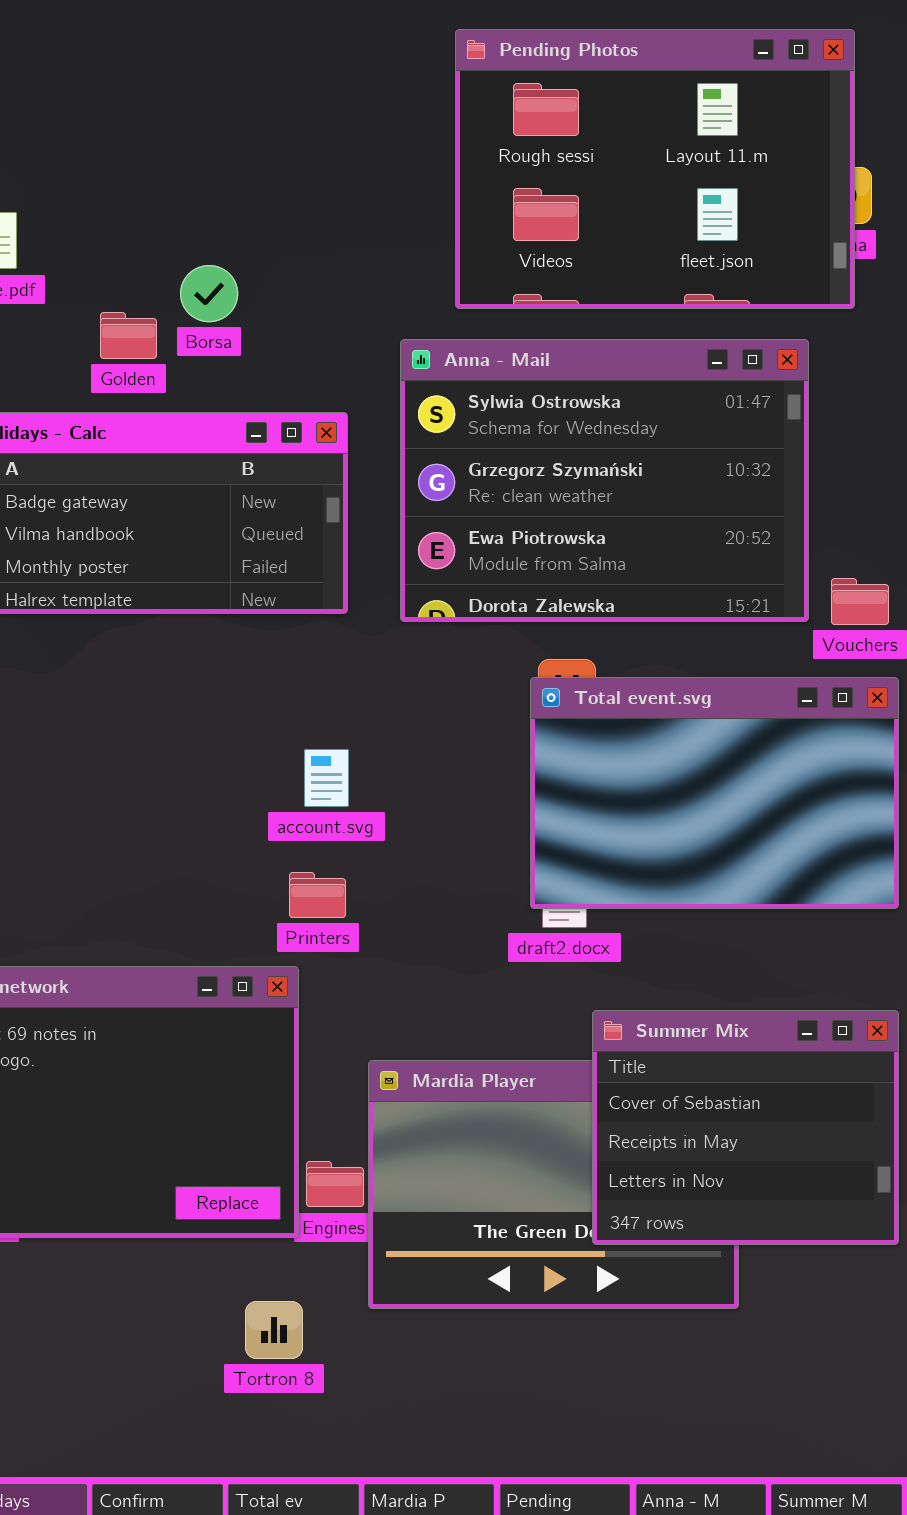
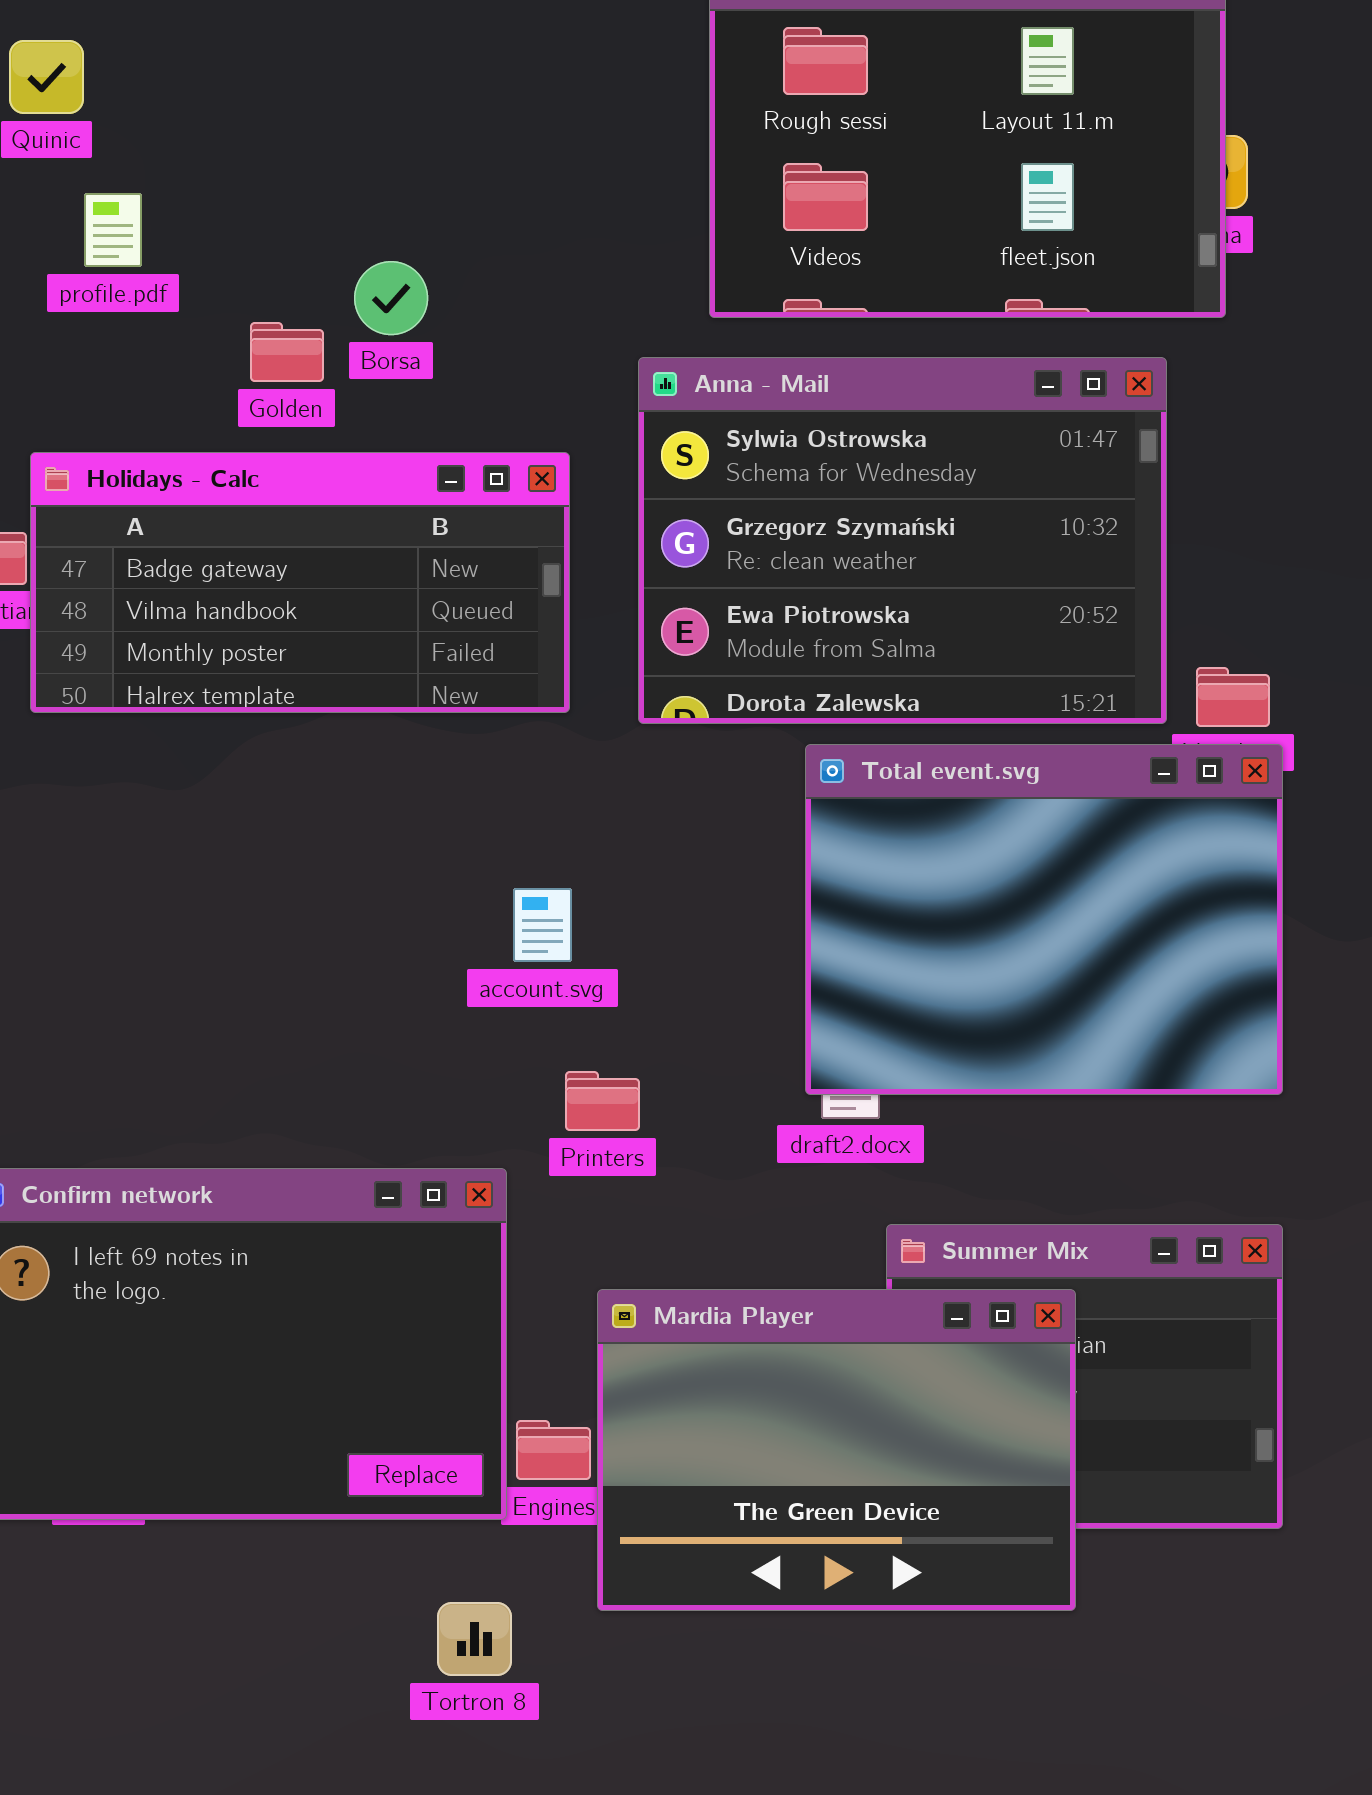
Total event.svg: [530,677,899,909] -> [805,744,1283,1095], resized
Printers: [289,872,346,918] -> [565,1071,640,1131], moved
Mardia Player: [368,1060,739,1309] -> [597,1289,1076,1611], raised

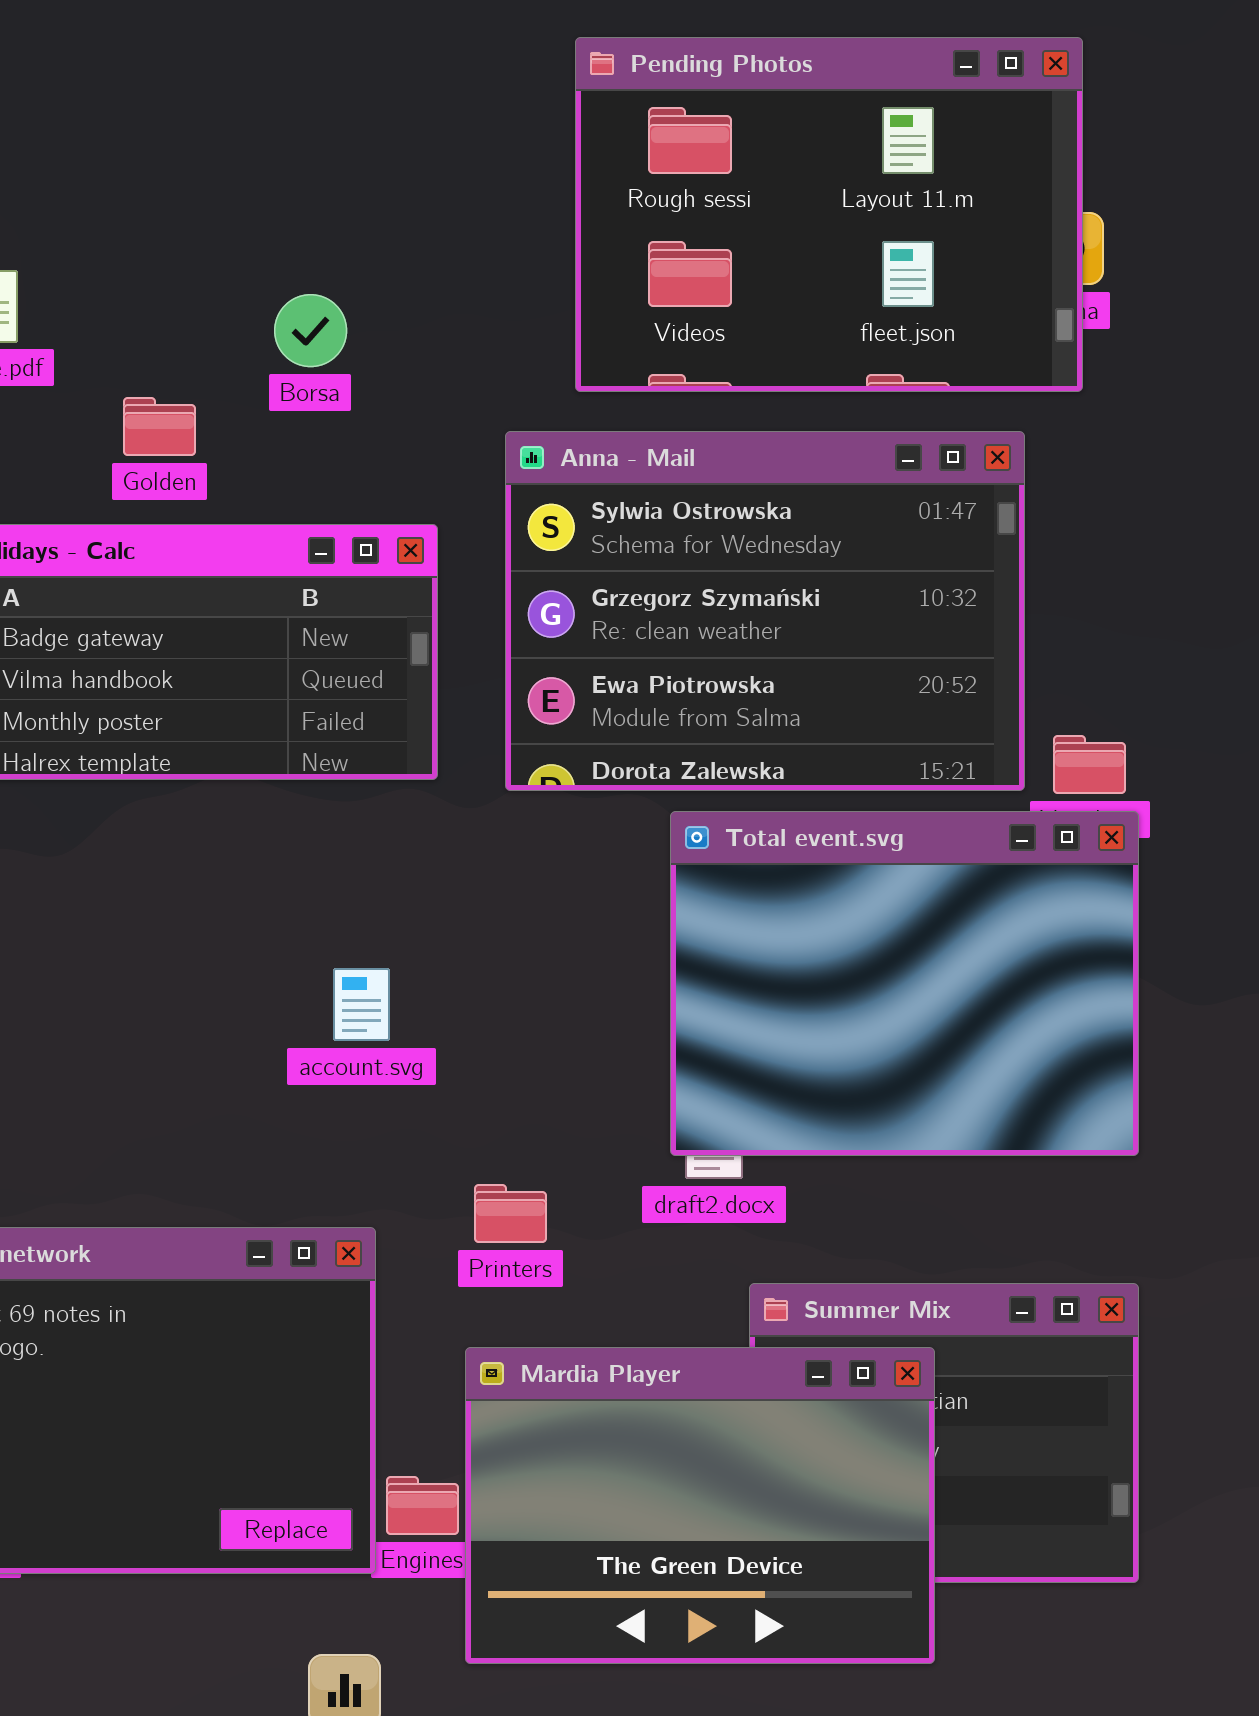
Borsa: [354,261,428,335] -> [274,294,347,367], moved
account.svg: [513,888,572,962] -> [333,968,390,1041], moved
Printers: [565,1071,640,1131] -> [474,1184,547,1243], moved

